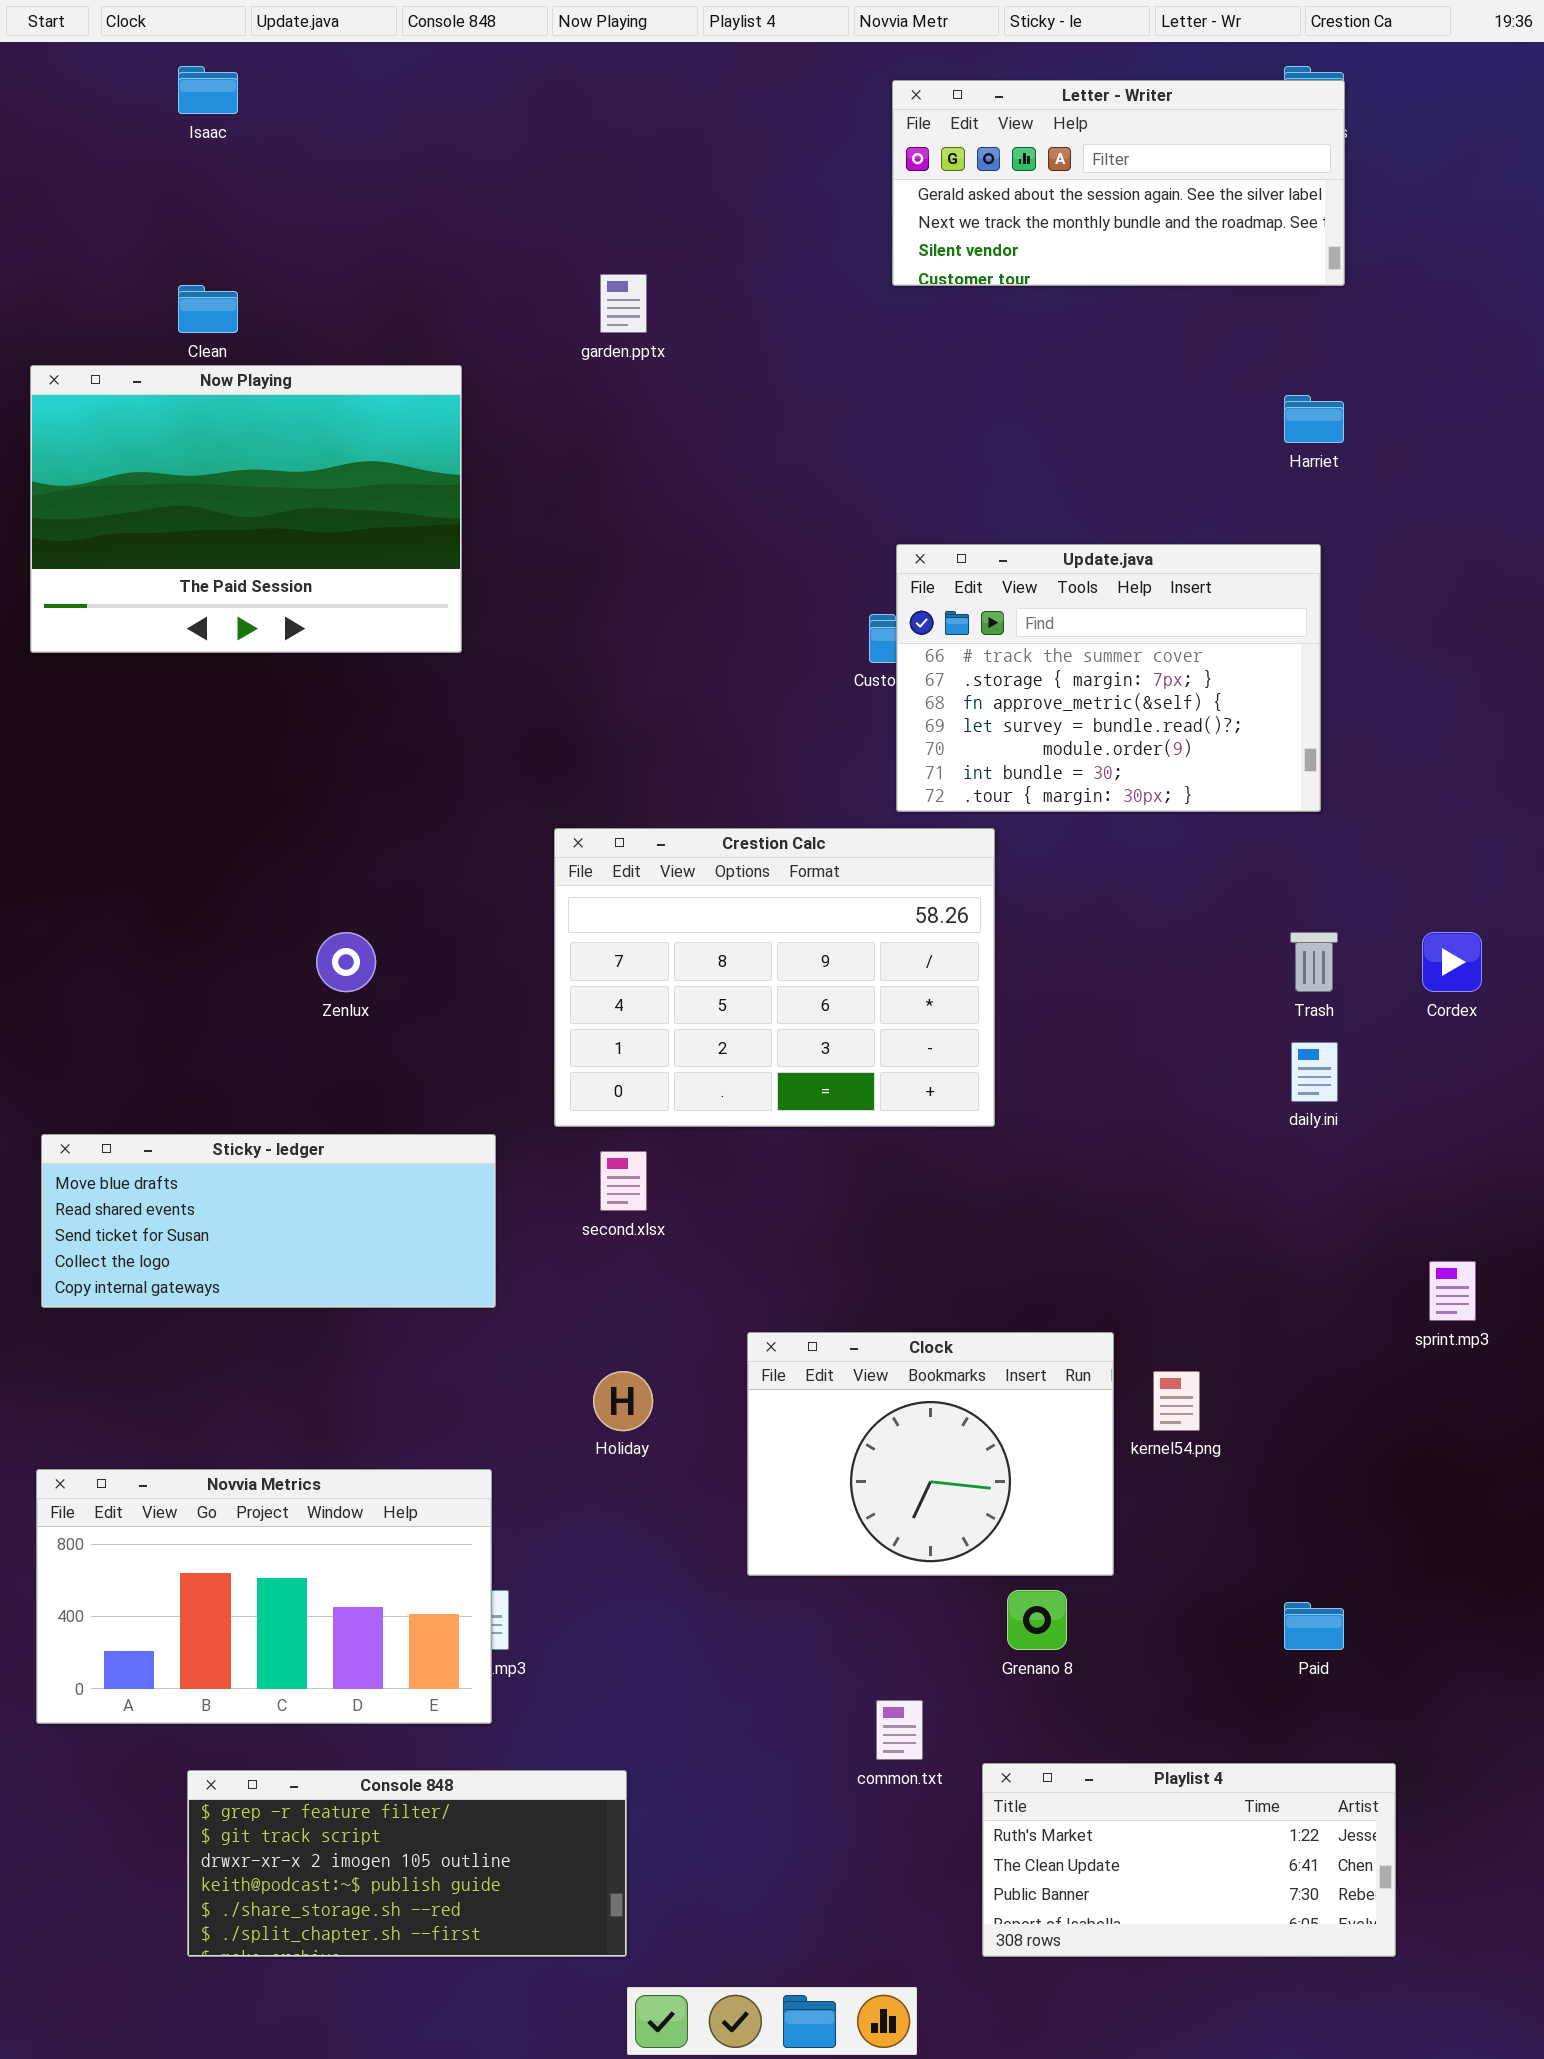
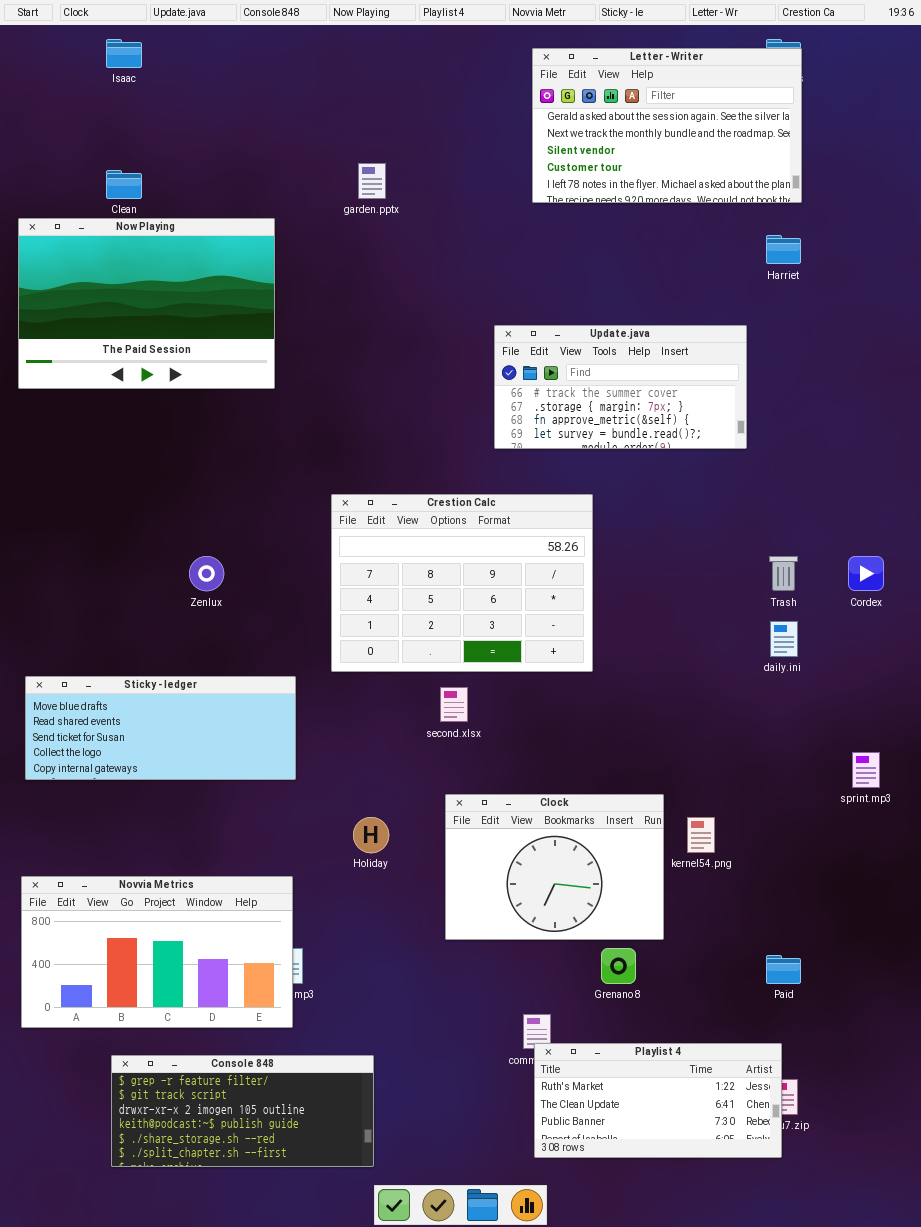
Letter - Writer: [892,80,1345,286] -> [532,48,802,203], resized
Update.java: [896,544,1321,812] -> [494,325,747,449], moved, resized
second.xlsx: [600,1151,647,1211] -> [440,687,468,722], moved
Playlist 4: [982,1763,1396,1957] -> [534,1043,782,1158], moved

